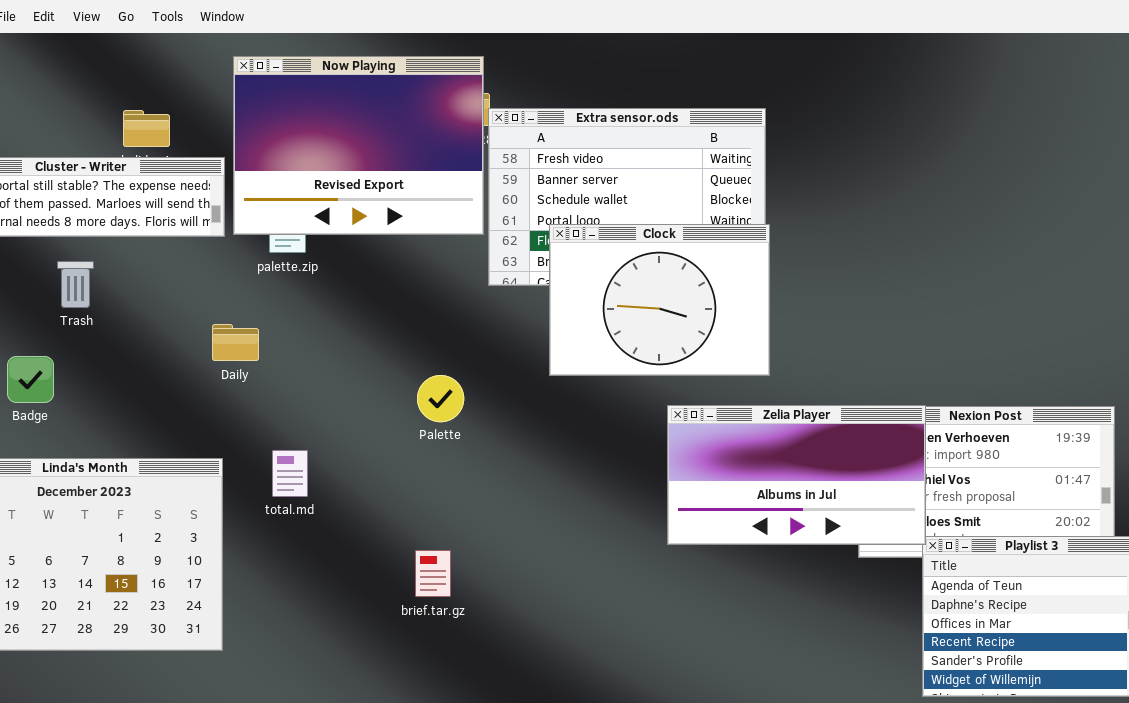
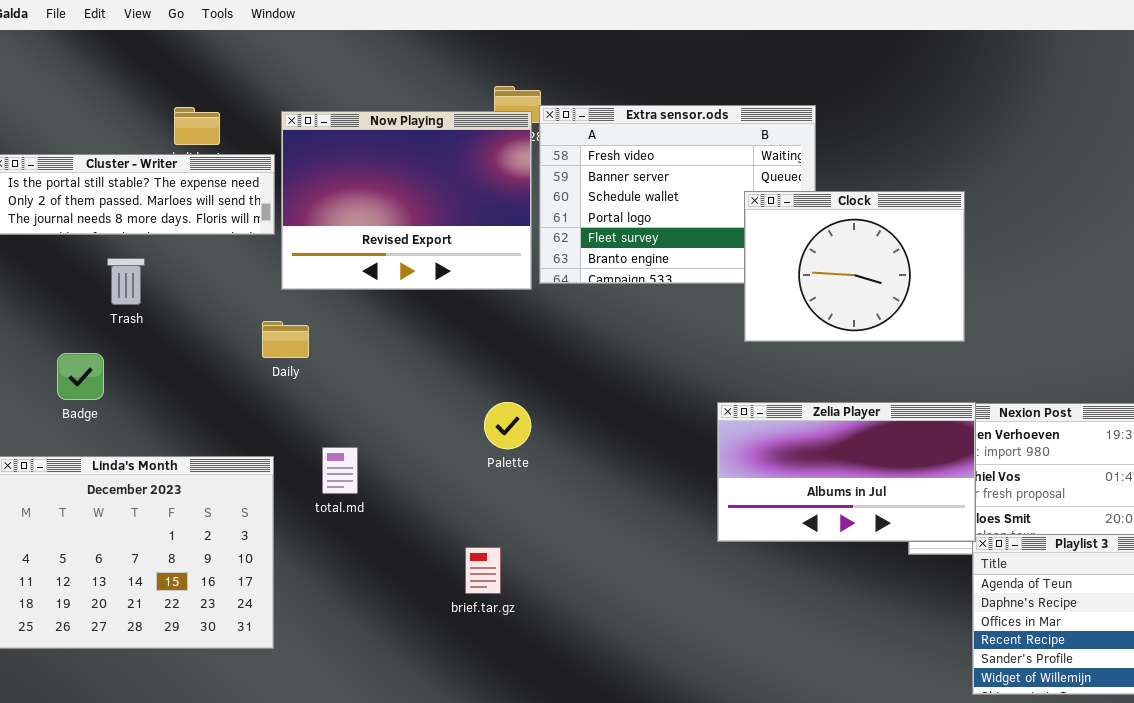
Now Playing: [233,56,484,235] -> [281,111,532,290], moved
Clock: [549,224,770,376] -> [744,191,965,342], moved
Palette: [417,375,464,422] -> [484,402,531,449], moved

